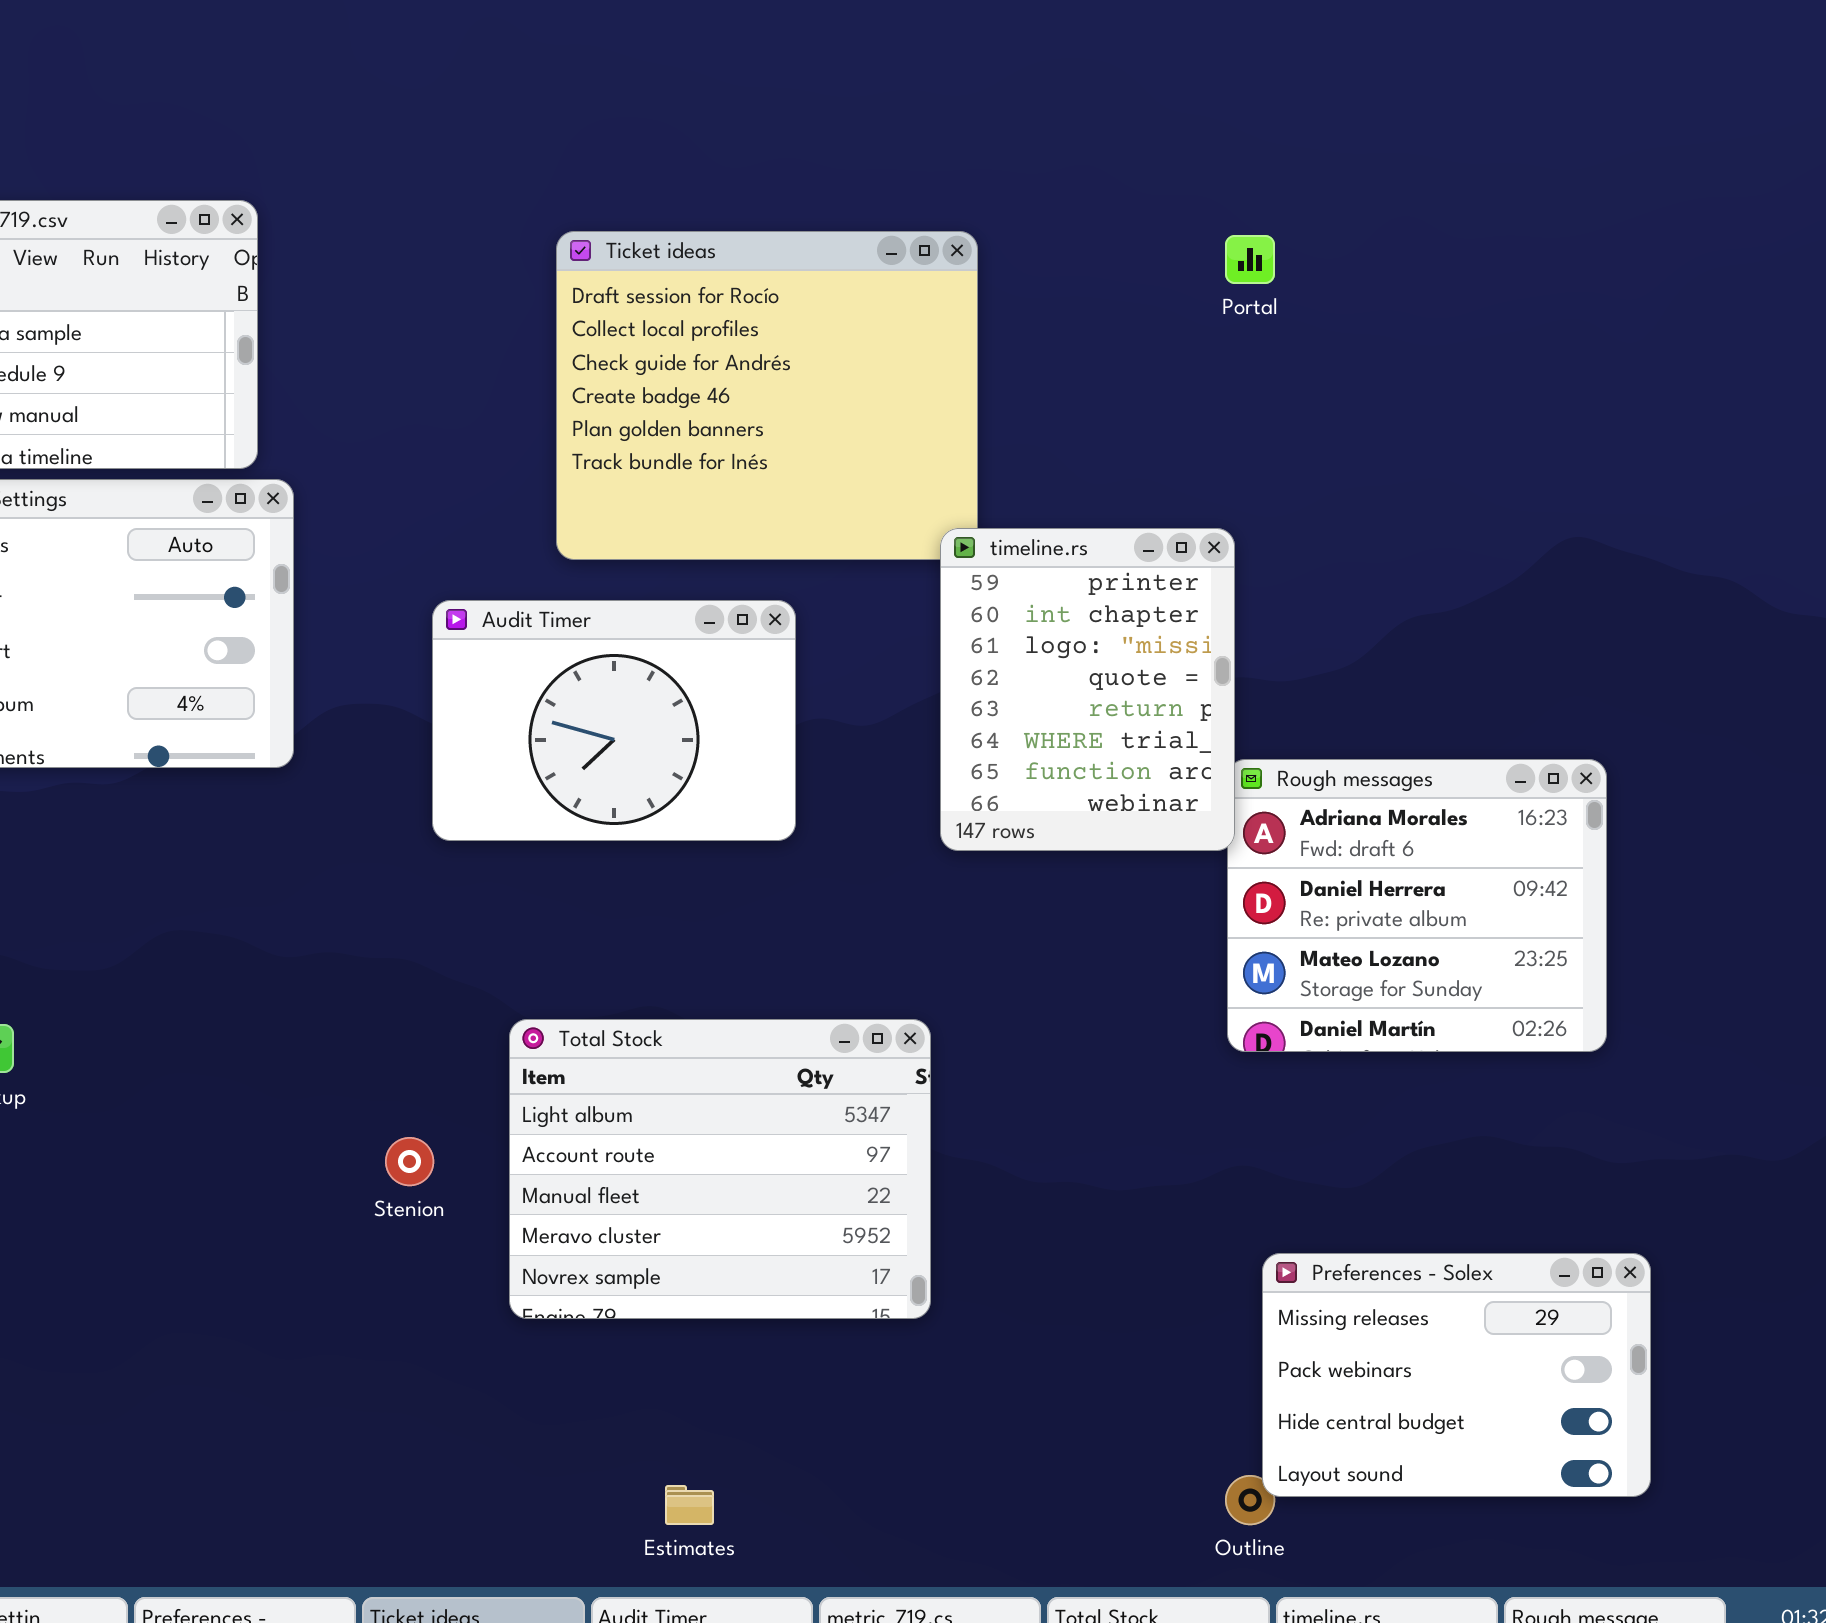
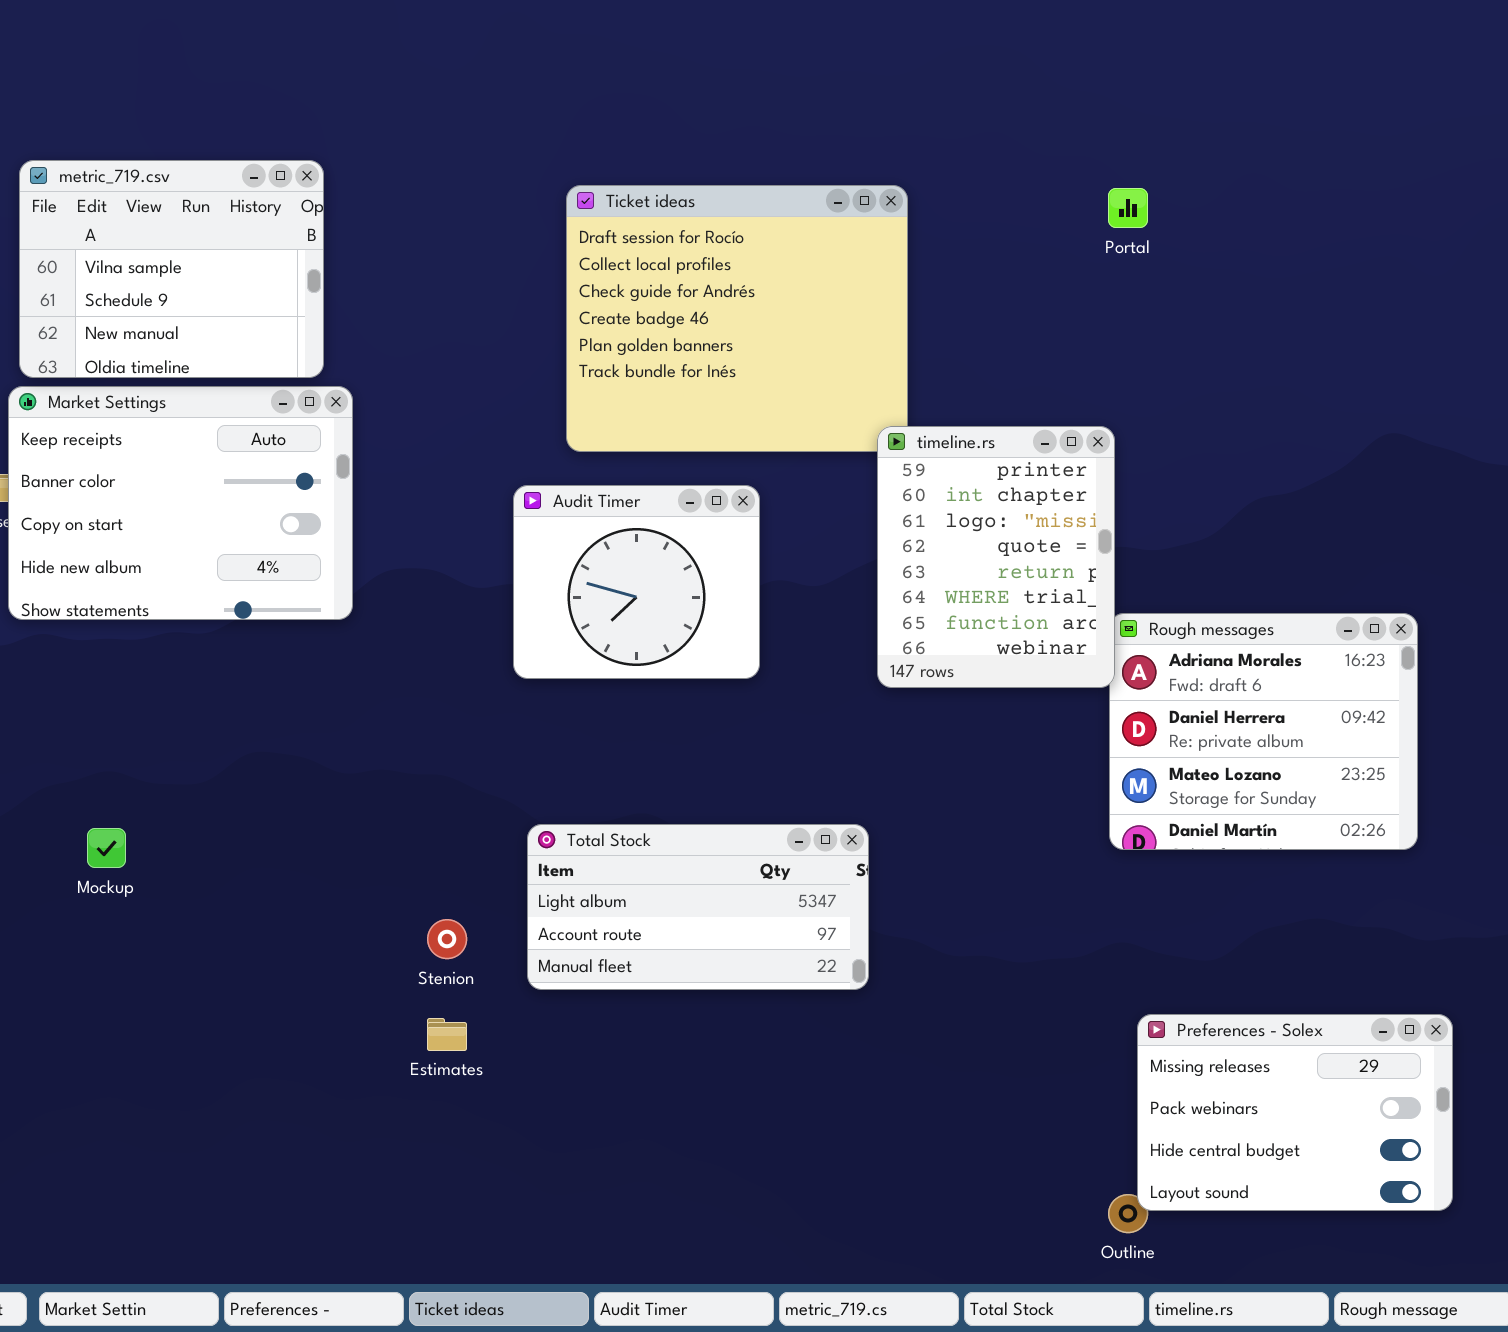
Audit Timer: [432,600,796,841] -> [513,485,760,679], resized
Total Stock: [509,1019,931,1319] -> [527,824,869,990], resized
Estimates: [665,1485,714,1525] -> [427,1018,467,1051], moved

